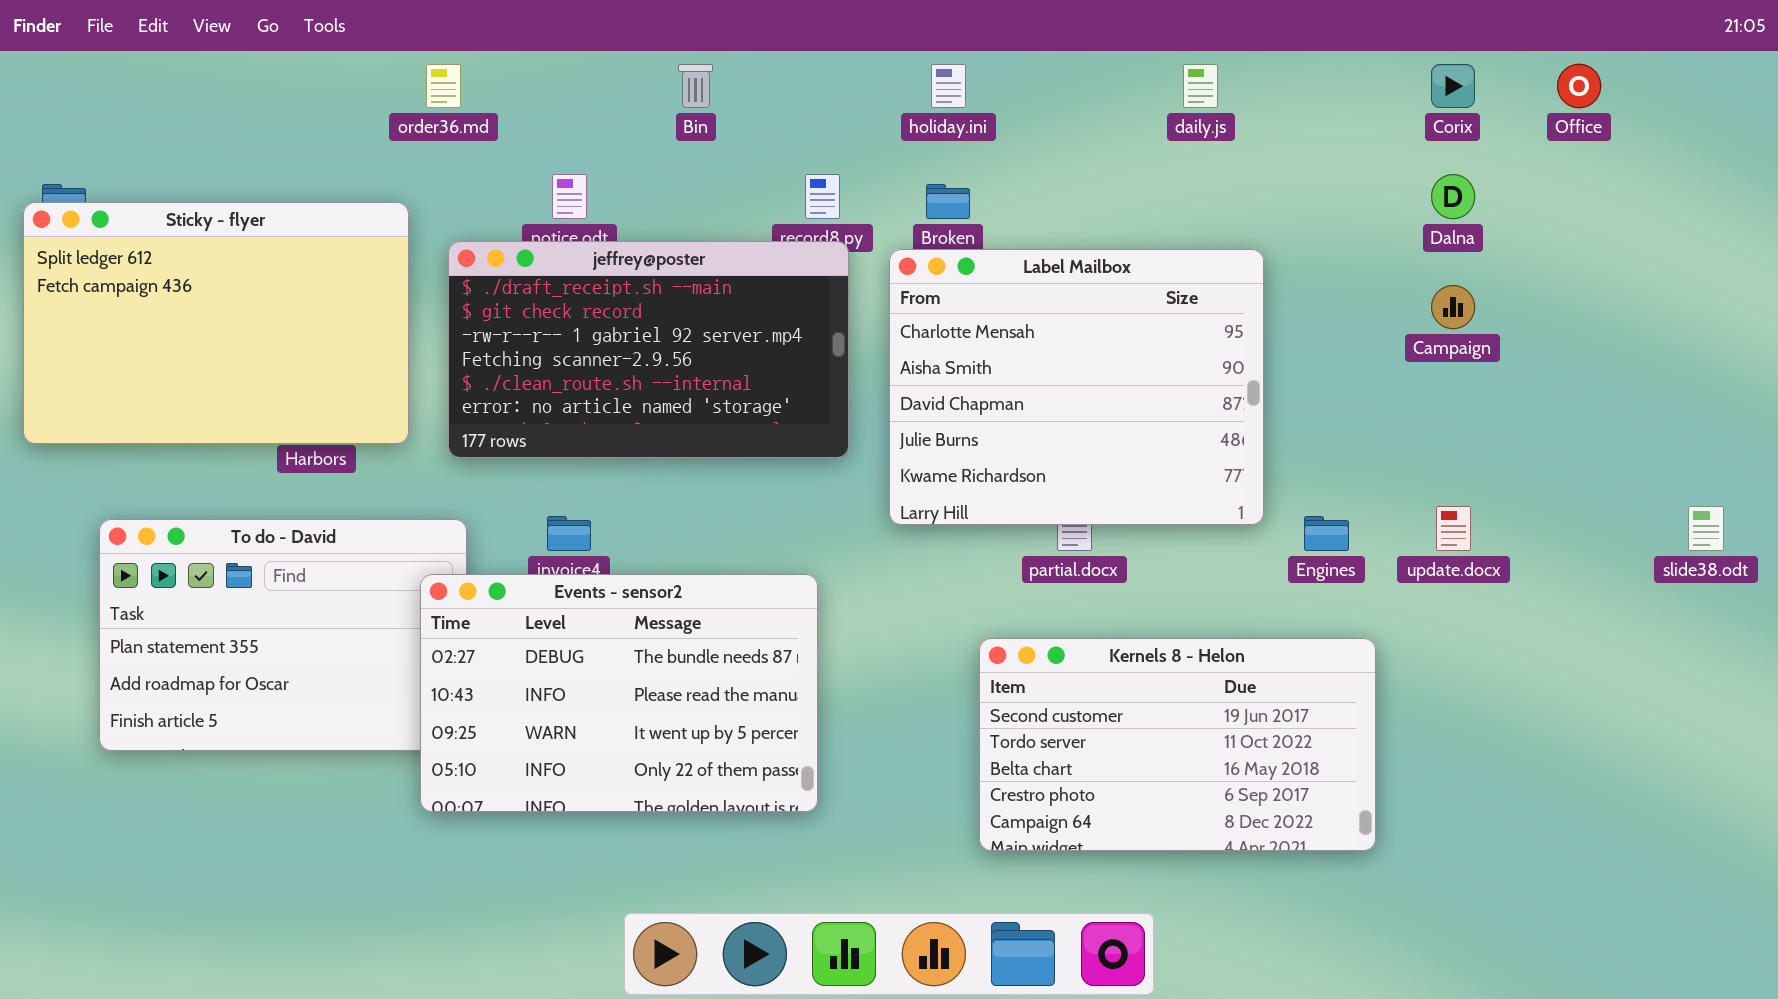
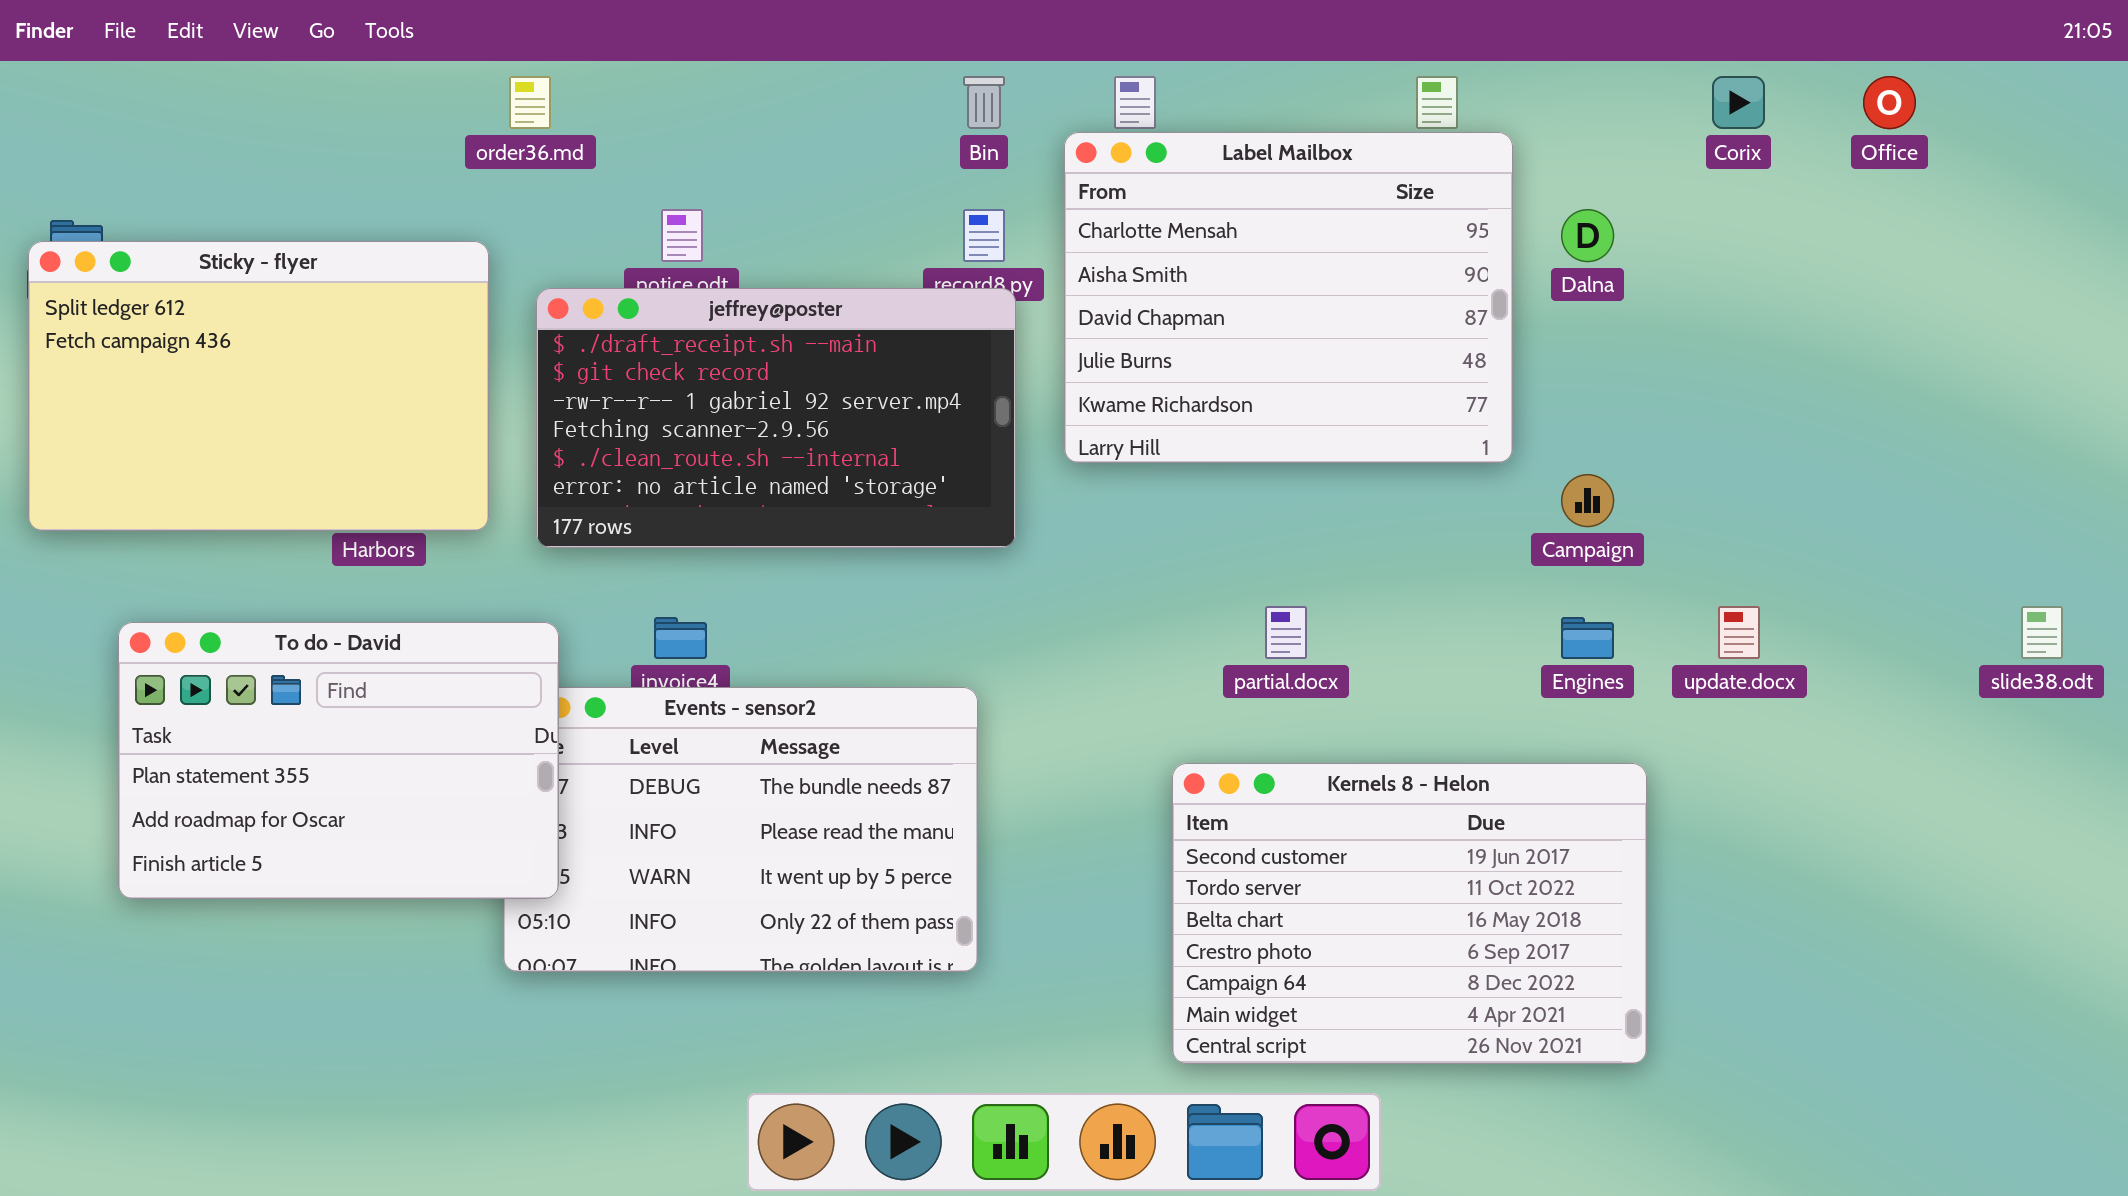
Bin: [678,64,713,108] -> [963,76,1005,129], moved
Dalna: [1431,174,1475,219] -> [1561,209,1614,262], moved
Label Mailbox: [889,249,1264,525] -> [1064,132,1513,463], moved
Campaign: [1431,285,1475,329] -> [1561,474,1614,527], moved
To do - David: [99,519,467,751] -> [118,622,559,899], raised
Kernels 8 - Helon: [979,638,1376,851] -> [1172,763,1647,1064], resized

